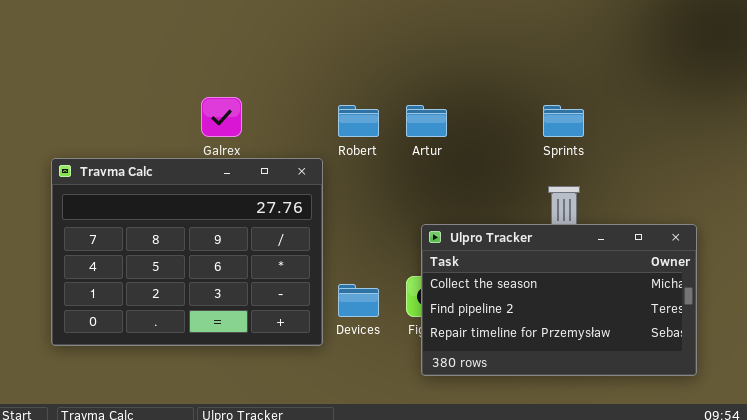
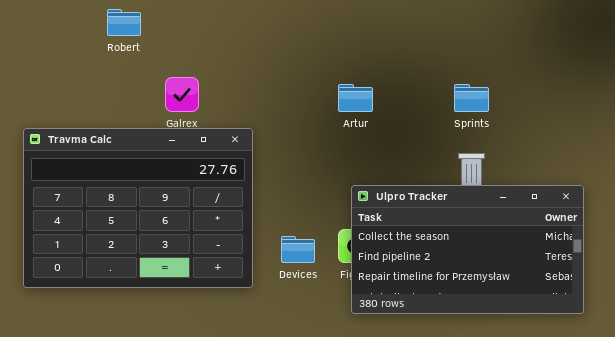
Robert: [338,105,379,137] -> [107,9,141,36], moved
Travma Calc: [51,158,323,346] -> [23,128,253,288], moved

